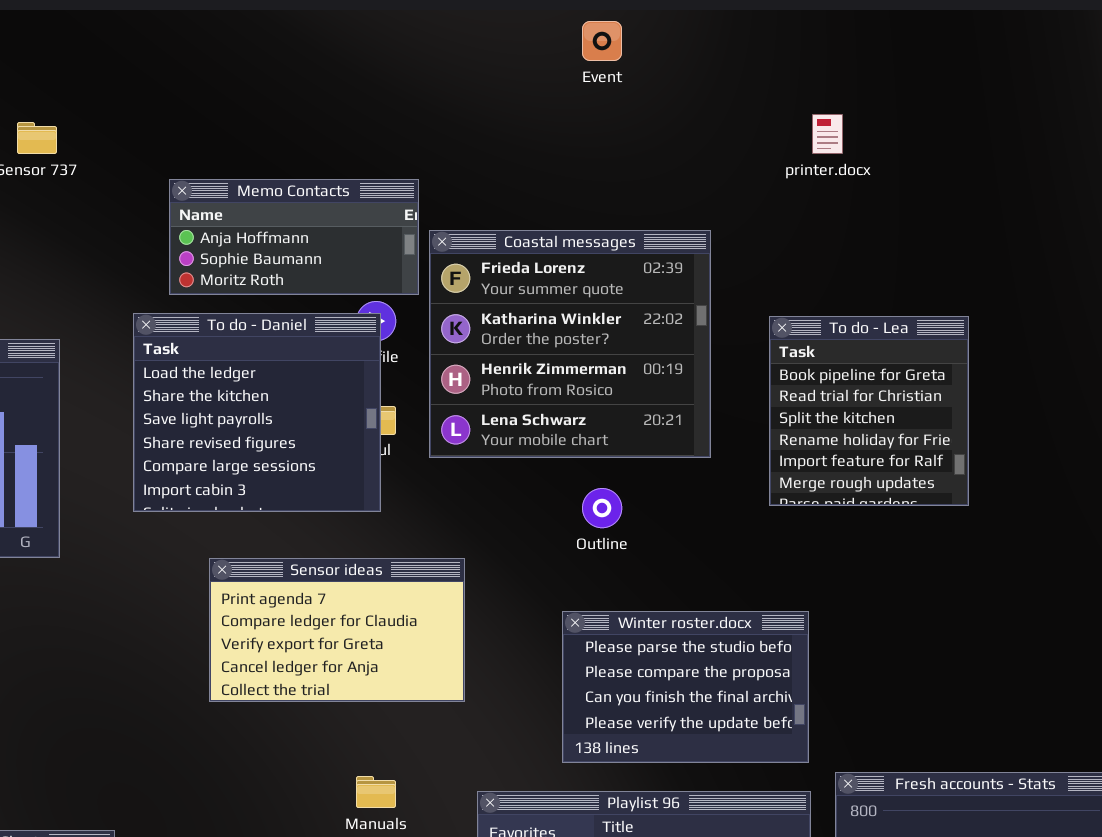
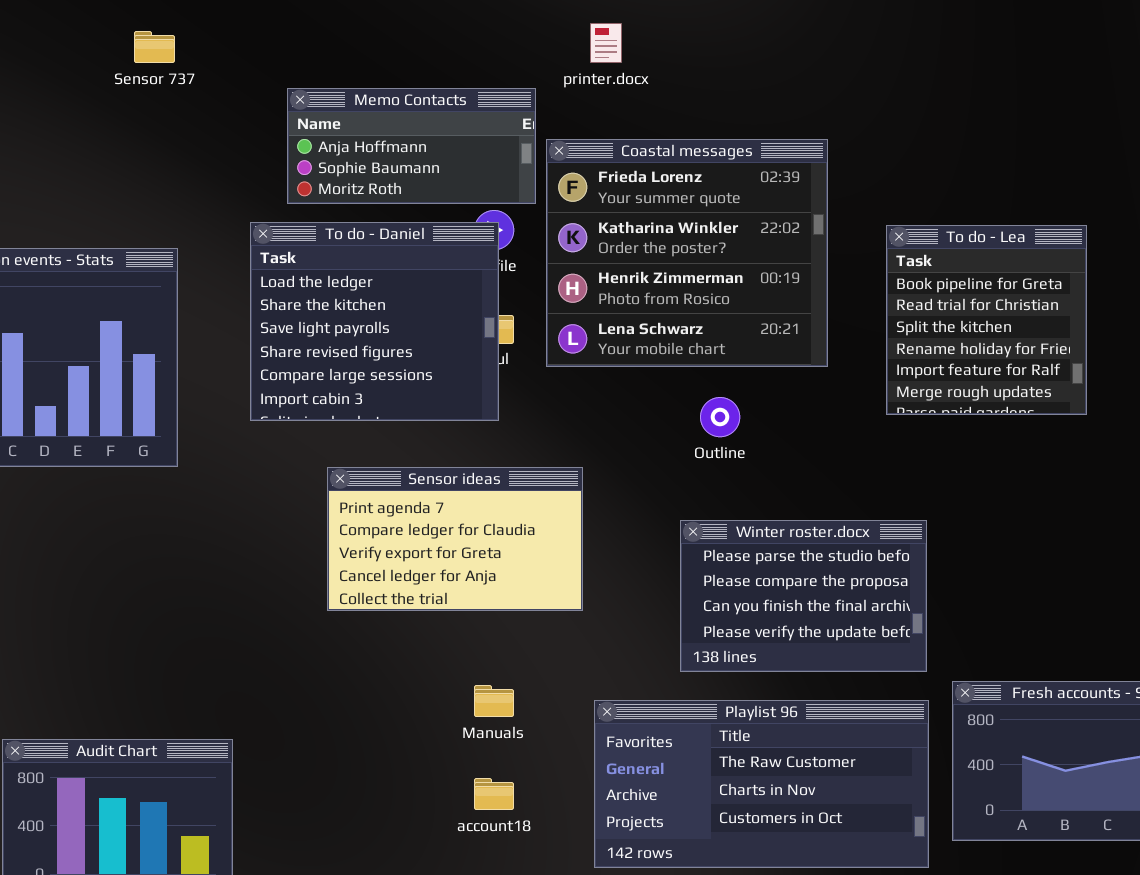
printer.docx: [812,114,843,154] -> [590,23,622,63], moved

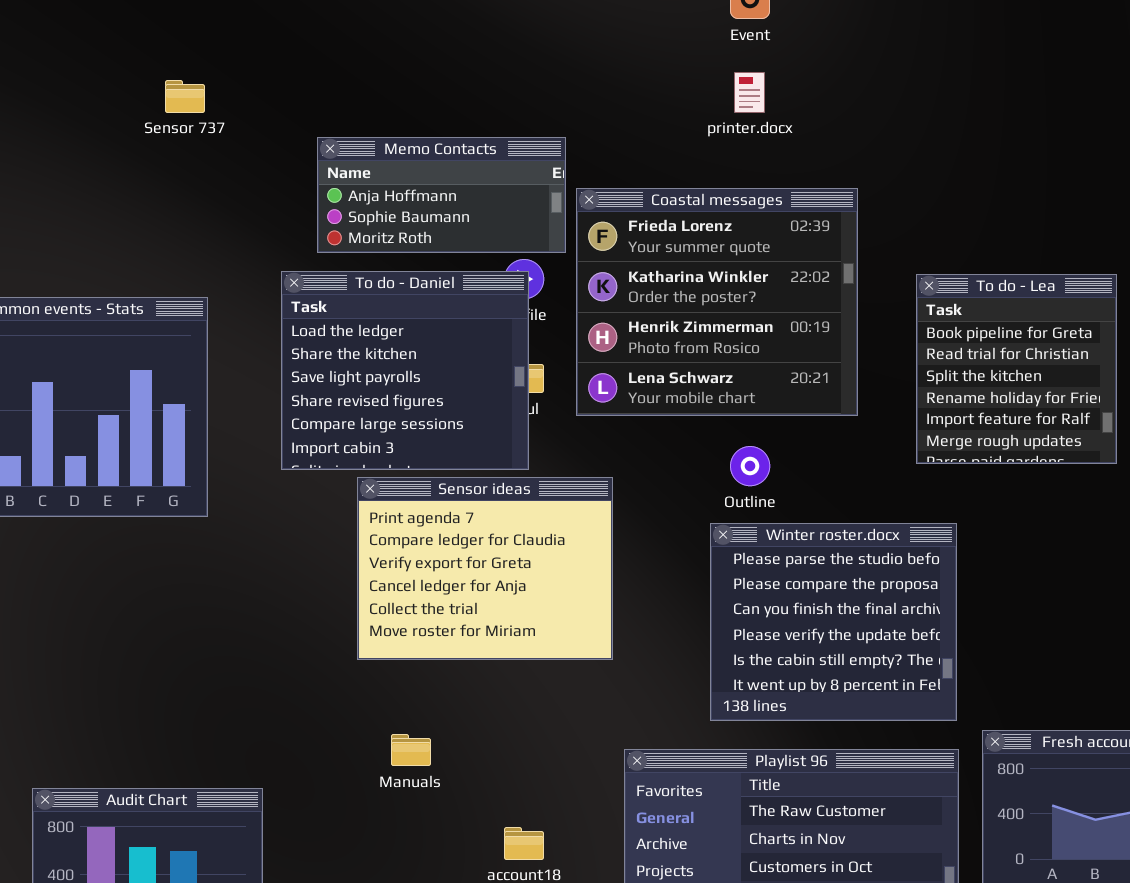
printer.docx: [590,23,622,63] -> [734,72,765,113], moved
Sensor ideas: [327,467,583,611] -> [357,477,613,660], resized
Winter roster.docx: [680,520,927,672] -> [710,523,957,721], resized
Manuals: [474,685,514,717] -> [391,734,431,766], moved

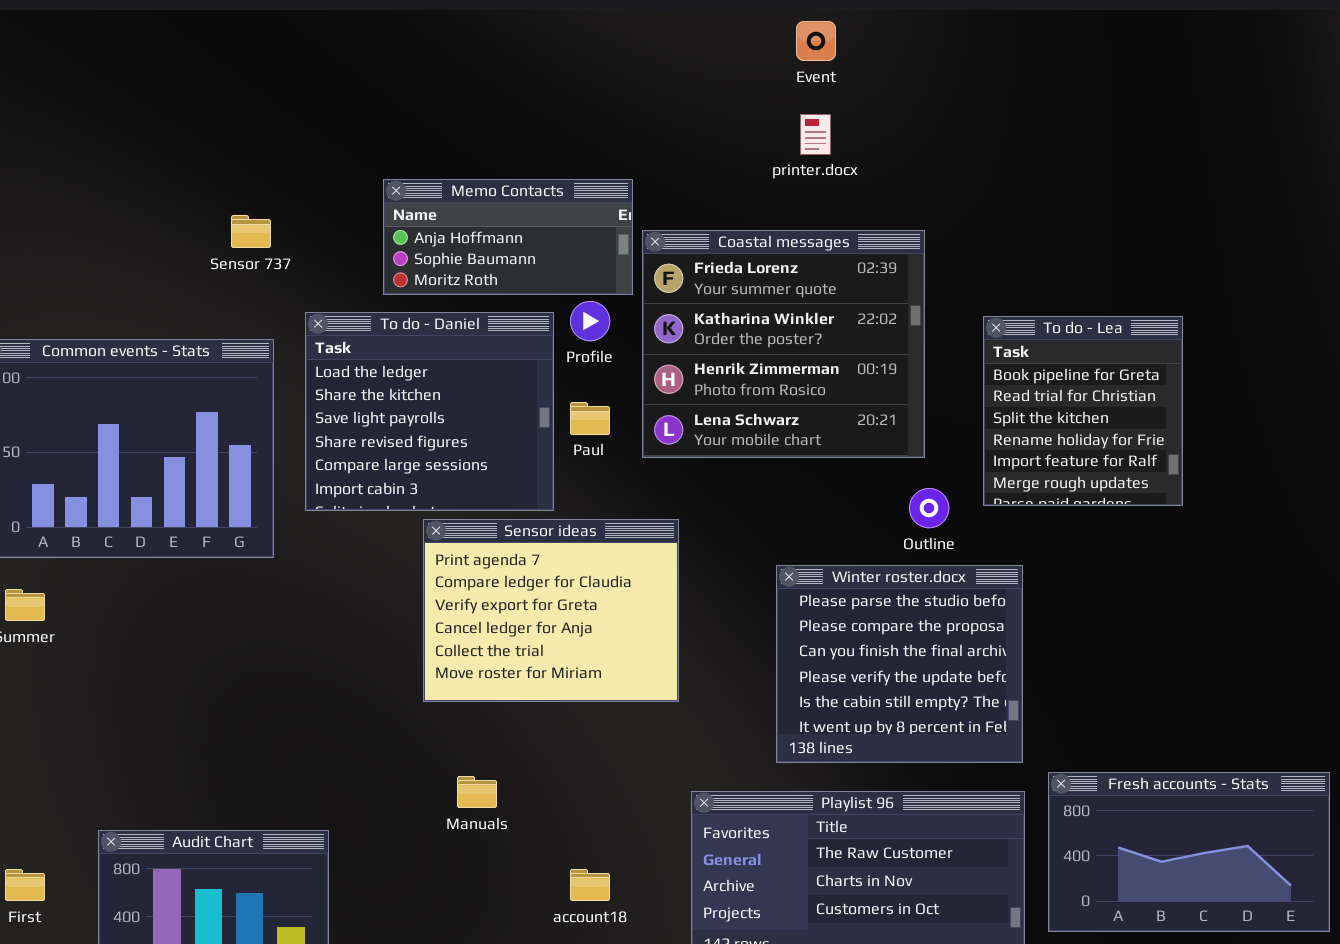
Sensor 737: [165,80,205,113] -> [231,215,271,248], moved
To do - Daniel: [281,271,529,470] -> [305,312,554,511], moved
Outline: [730,446,770,486] -> [909,488,949,528], moved

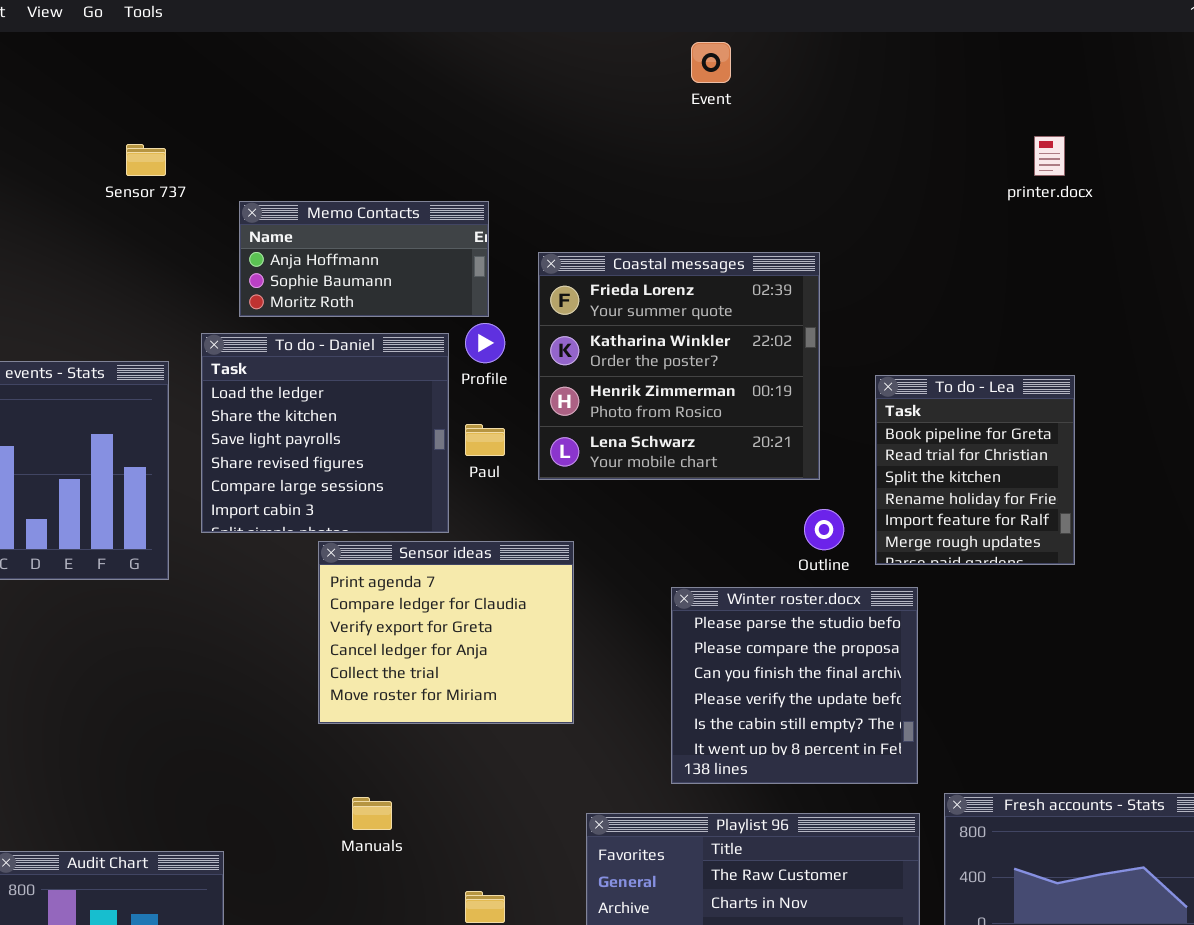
printer.docx: [800,114,831,155] -> [1034,136,1065,176], moved
Memo Contacts: [383,179,633,295] -> [239,201,489,317], moved
Sensor 737: [231,215,271,248] -> [126,144,166,176], moved
To do - Lea: [983,316,1183,506] -> [875,375,1075,565], moved

